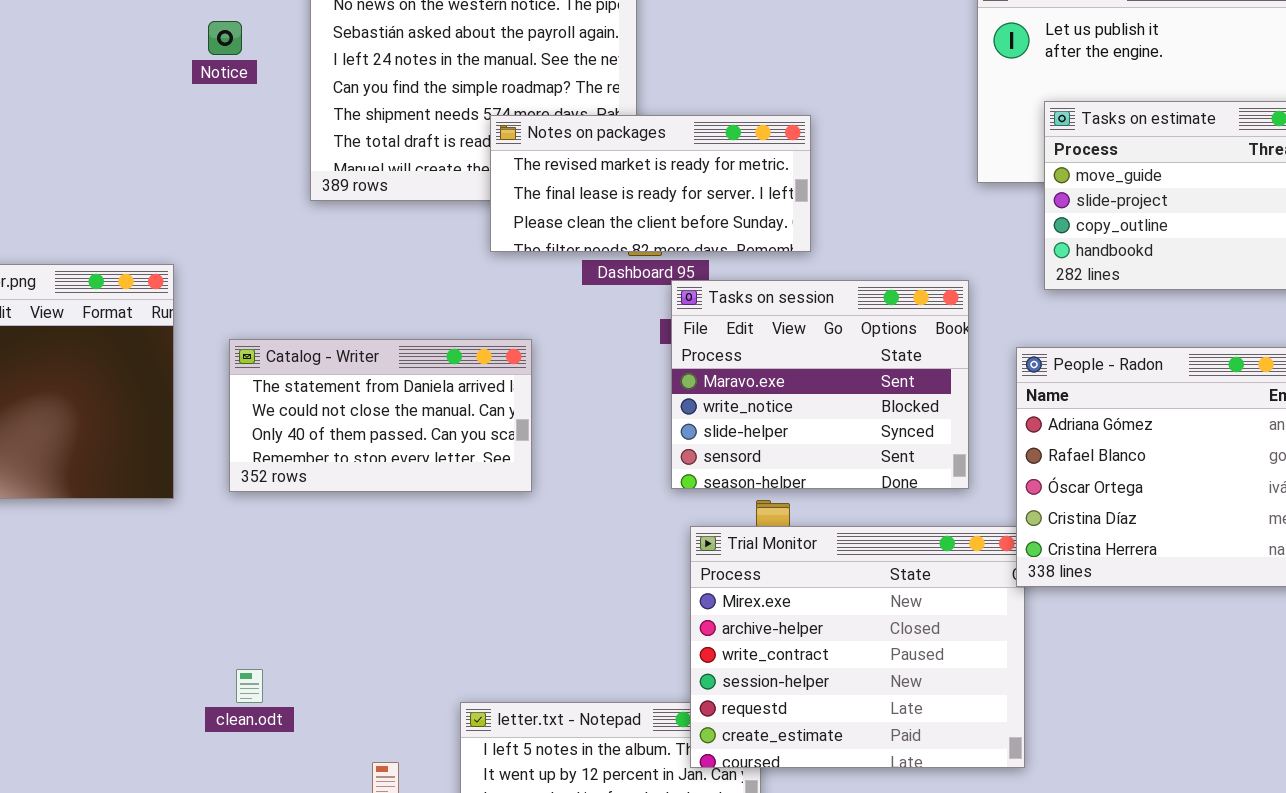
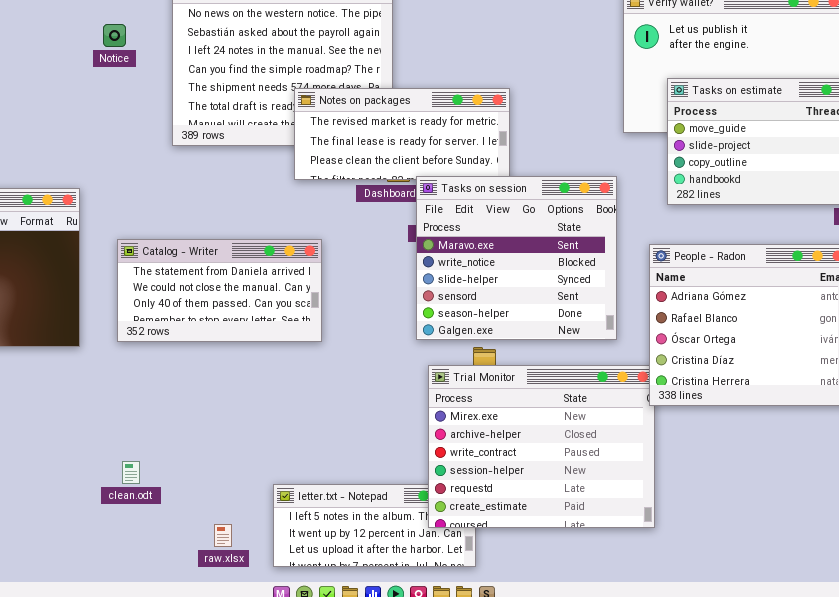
Tasks on session: [671,280,969,489] -> [416,176,617,340], resized

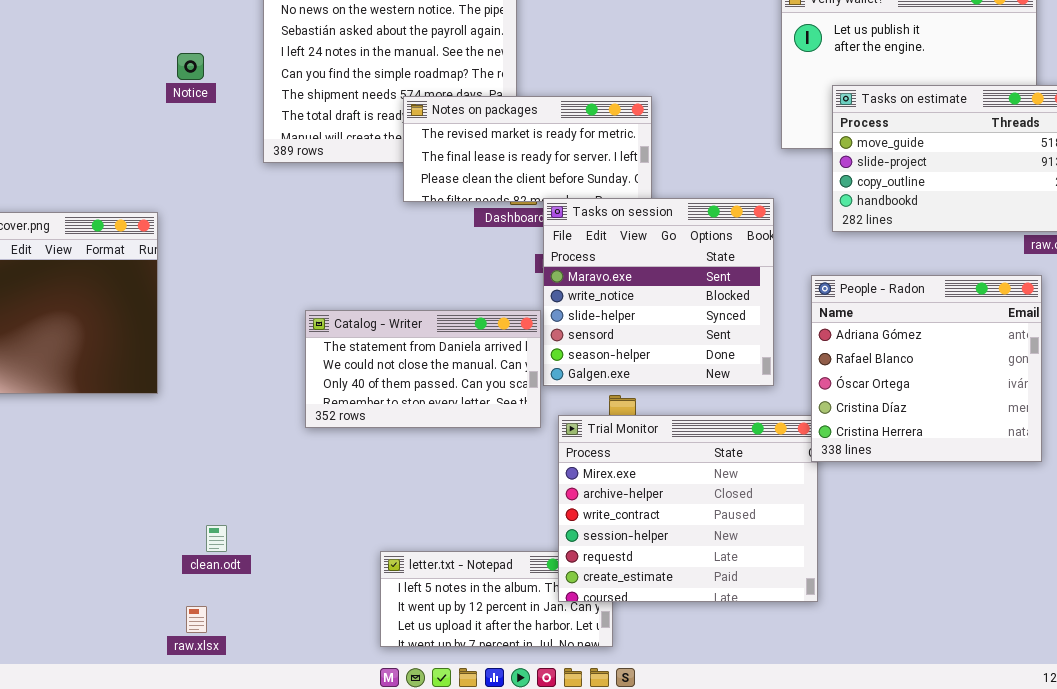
Notice: [103,24,126,47] -> [177,53,204,80], moved
Catalog - Writer: [117,239,322,342] -> [305,310,541,428], moved
raw.xlsx: [214,524,232,547] -> [186,606,207,633], moved

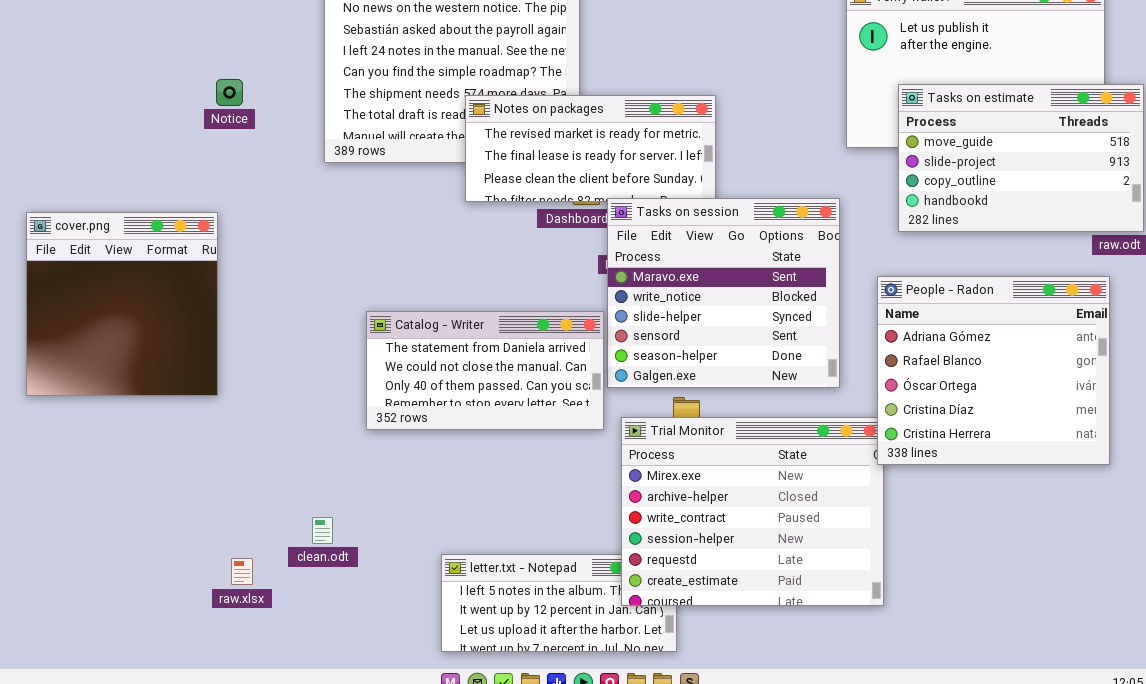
Notice: [177,53,204,80] -> [216,79,243,106], moved
clean.odt: [206,525,227,552] -> [312,517,333,544], moved
raw.xlsx: [186,606,207,633] -> [231,558,253,585], moved

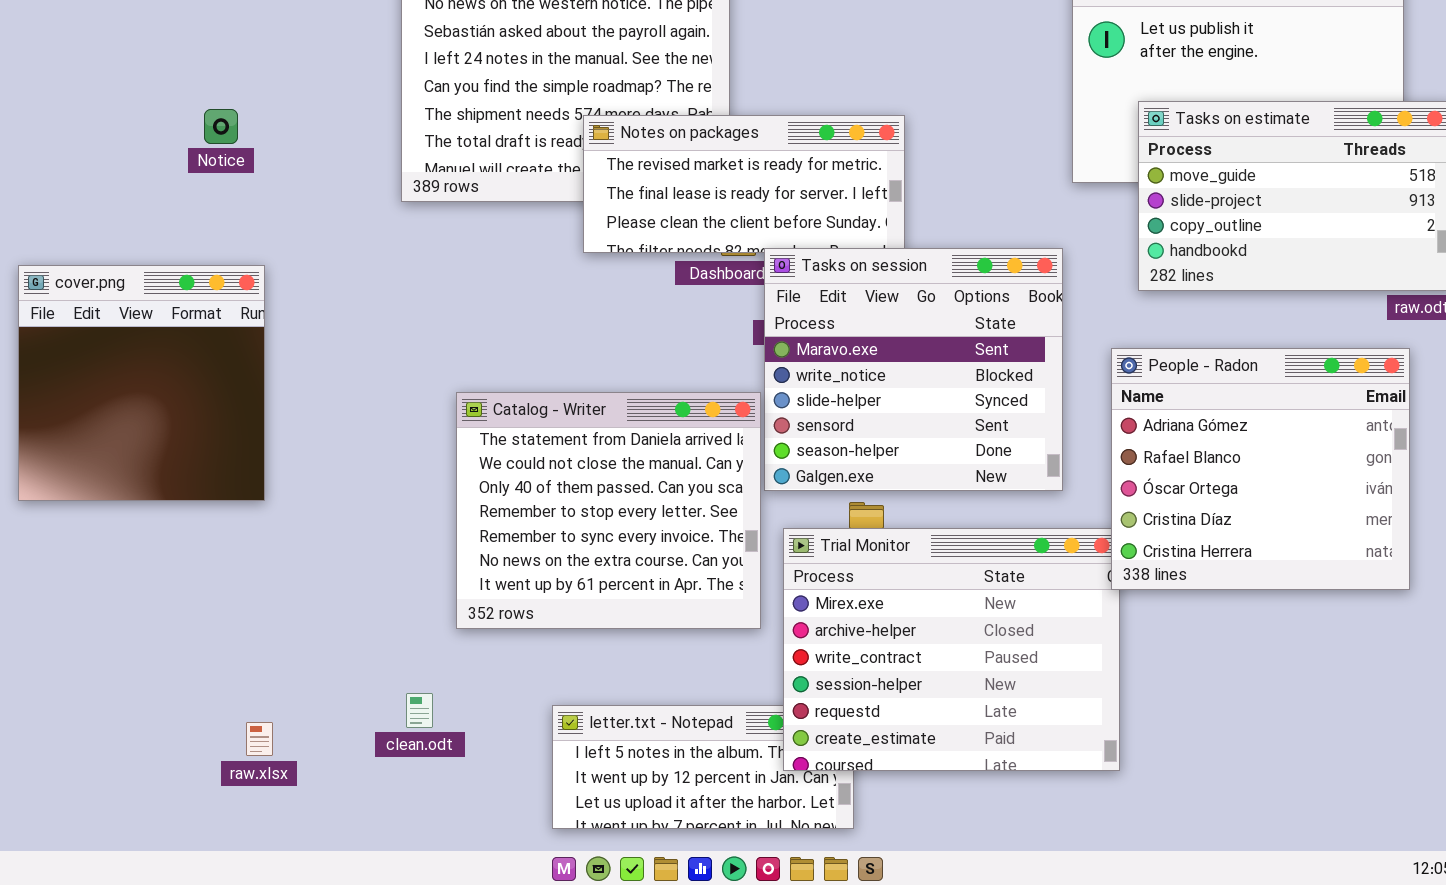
Notice: [216,79,243,106] -> [204,109,238,144], moved
Catalog - Writer: [366,311,604,430] -> [456,392,761,629], resized
clean.odt: [312,517,333,544] -> [406,693,433,728], moved
raw.xlsx: [231,558,253,585] -> [246,722,273,756], moved

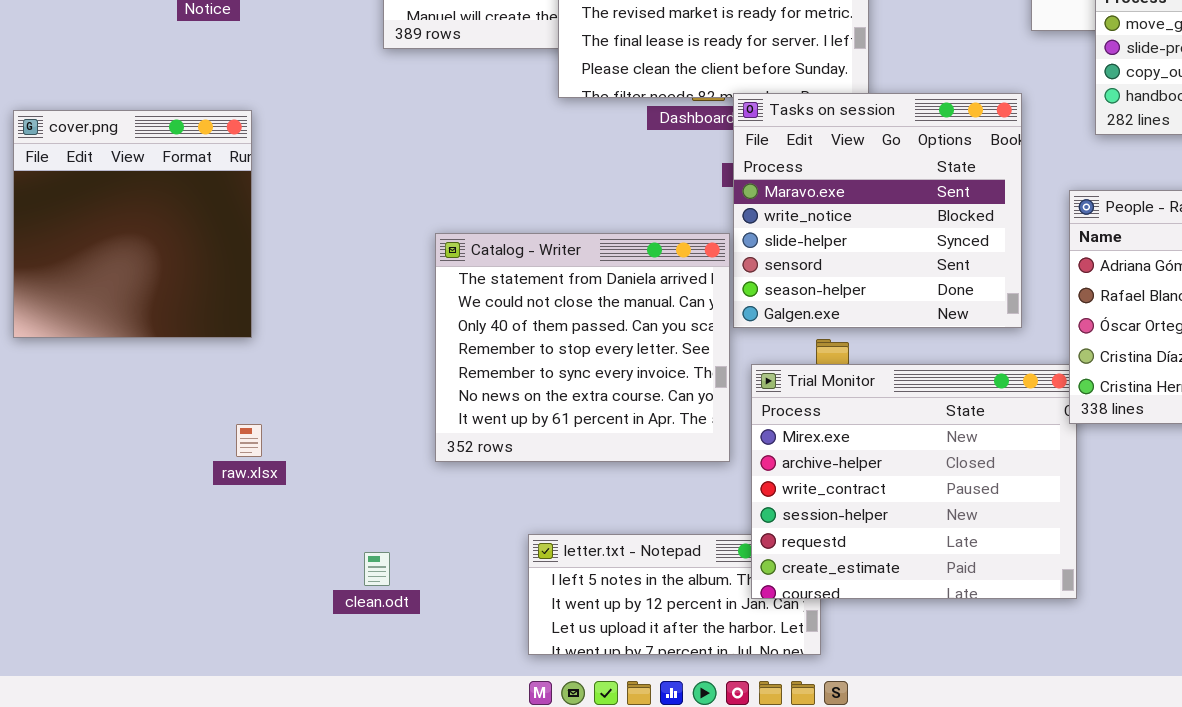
clean.odt: [406,693,433,728] -> [364,552,390,586], moved
raw.xlsx: [246,722,273,756] -> [236,424,262,457], moved

